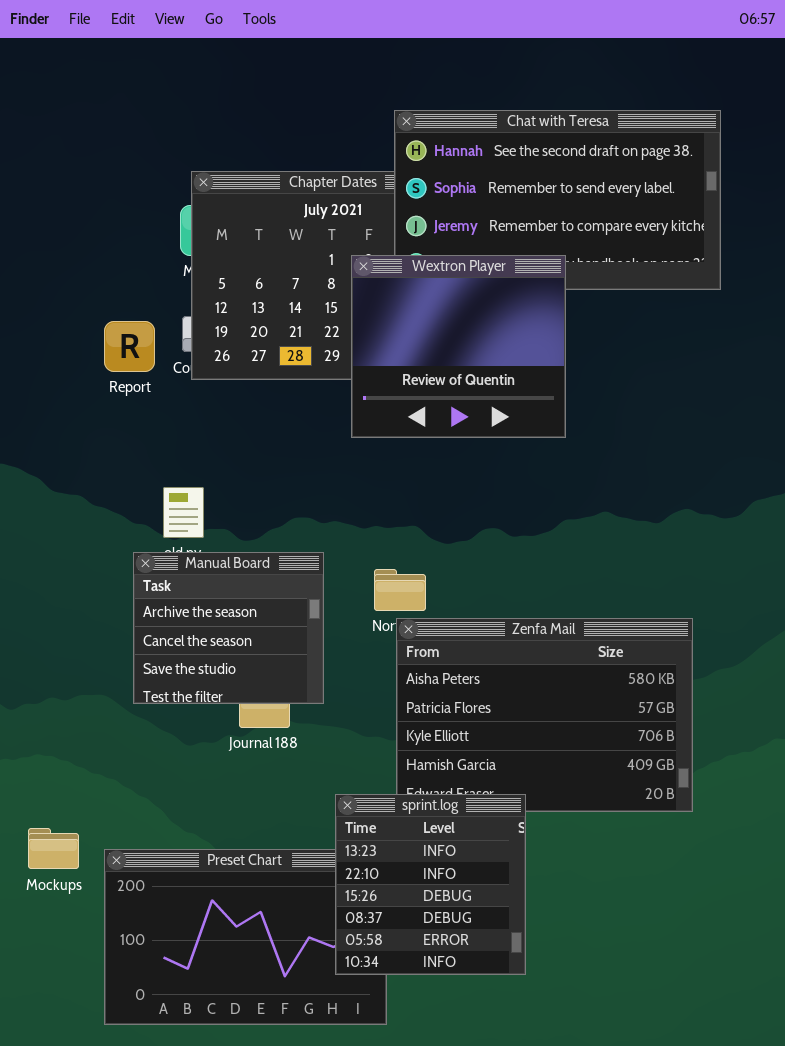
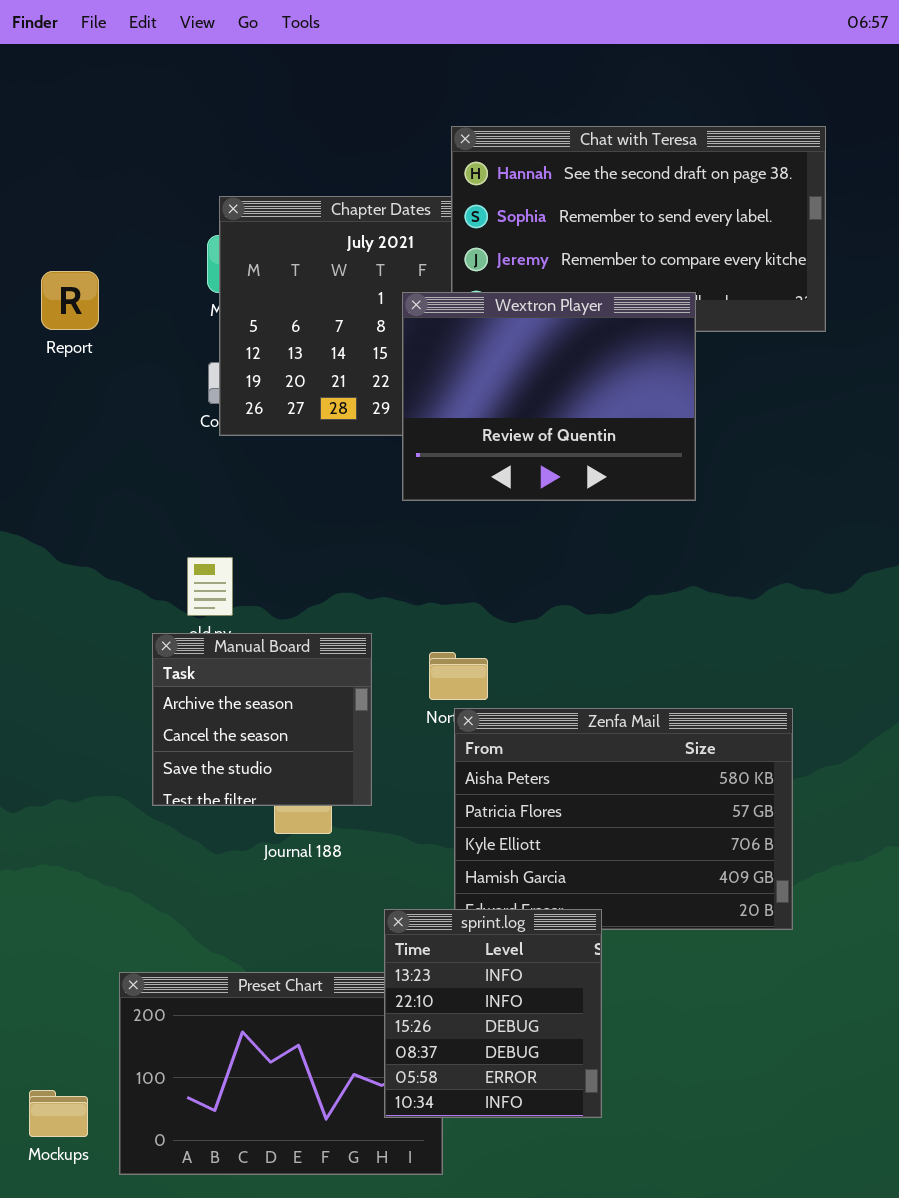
Wextron Player: [351,255,566,438] -> [402,292,696,501], resized
Report: [104,321,155,372] -> [41,271,99,330], moved
Mockups: [28,828,79,869] -> [29,1090,88,1137], moved

